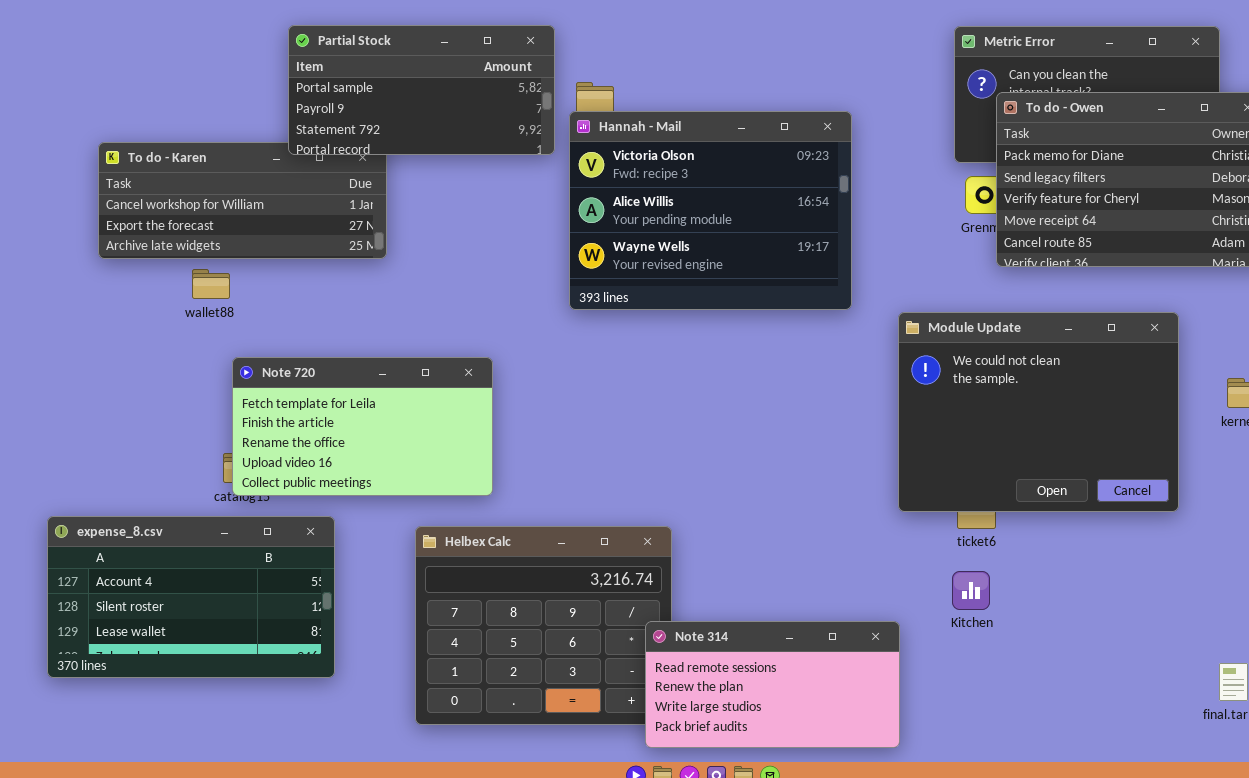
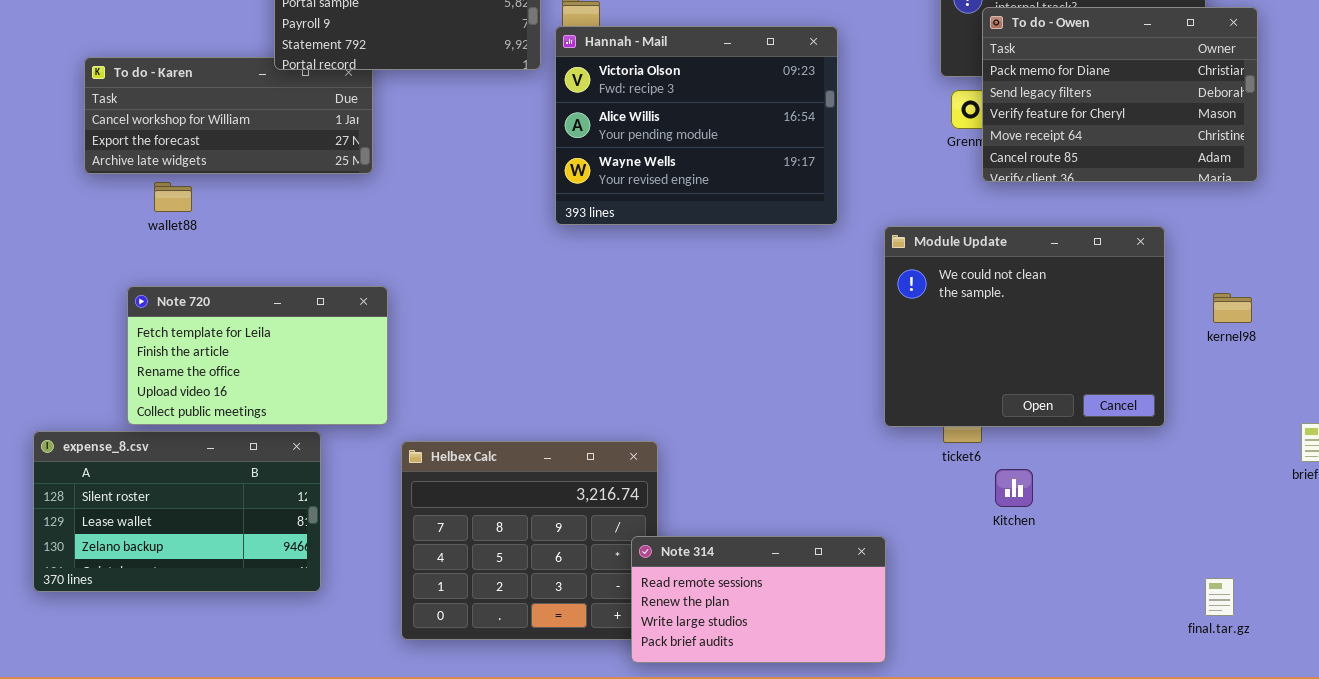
wallet88: [192,269,230,299] -> [154,182,192,212], moved
Note 720: [232,357,493,496] -> [127,286,388,425], moved
expense_8.csv: [47,516,335,678] -> [33,431,321,592], scrolled down 1 row
Kitchen: [952,571,990,610] -> [995,469,1033,507], moved

